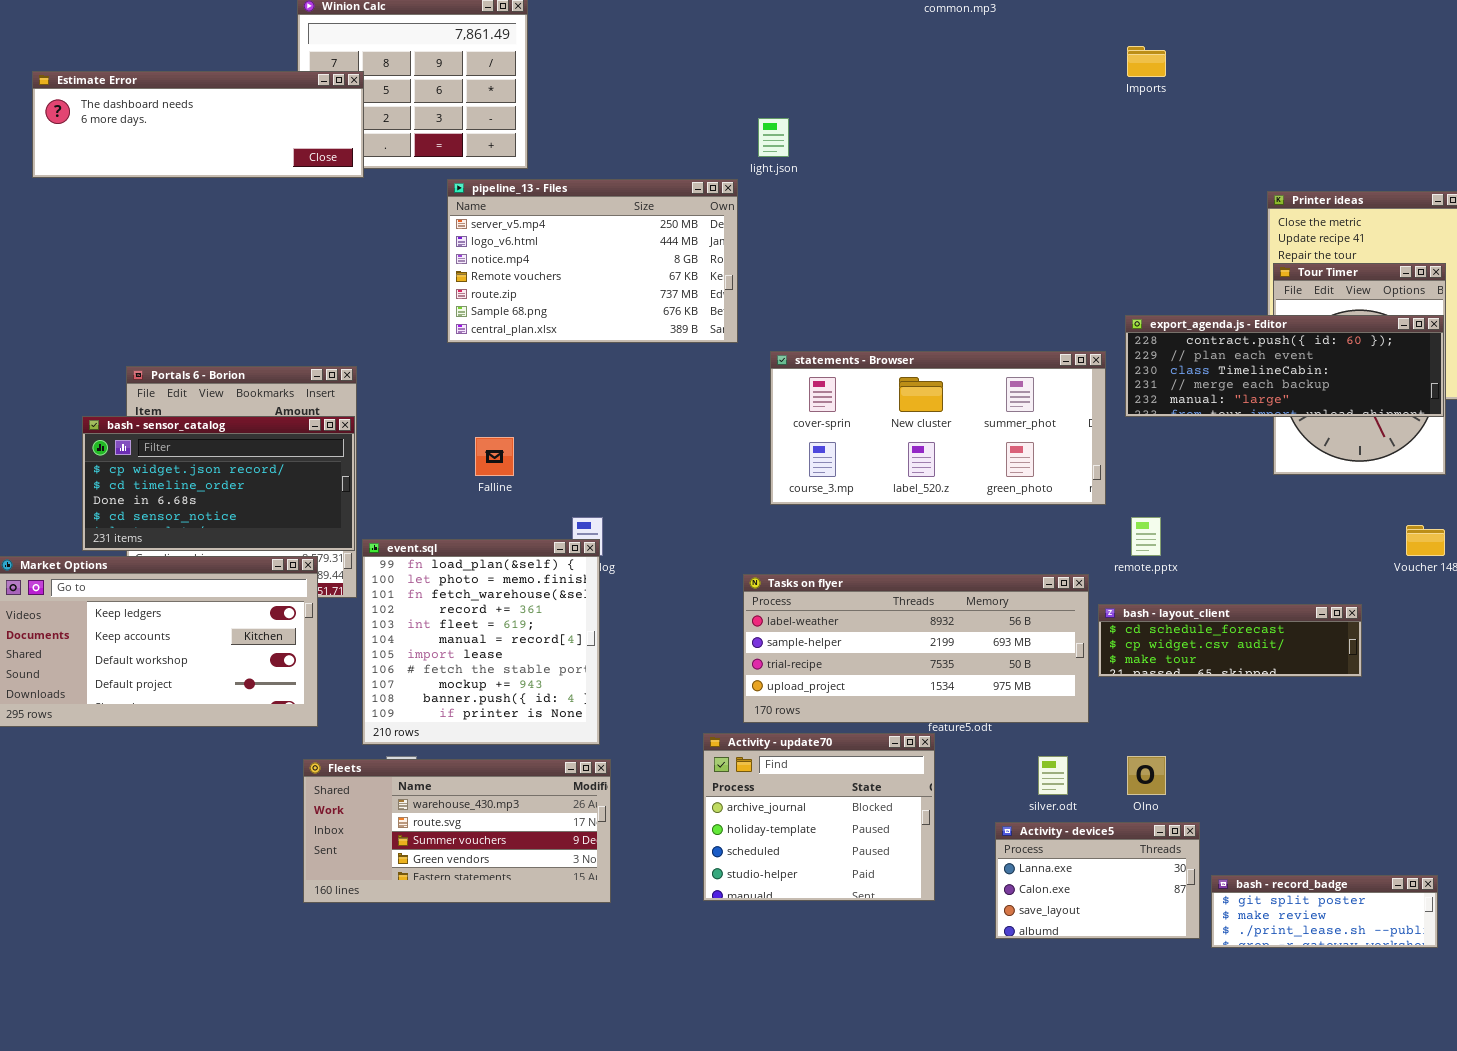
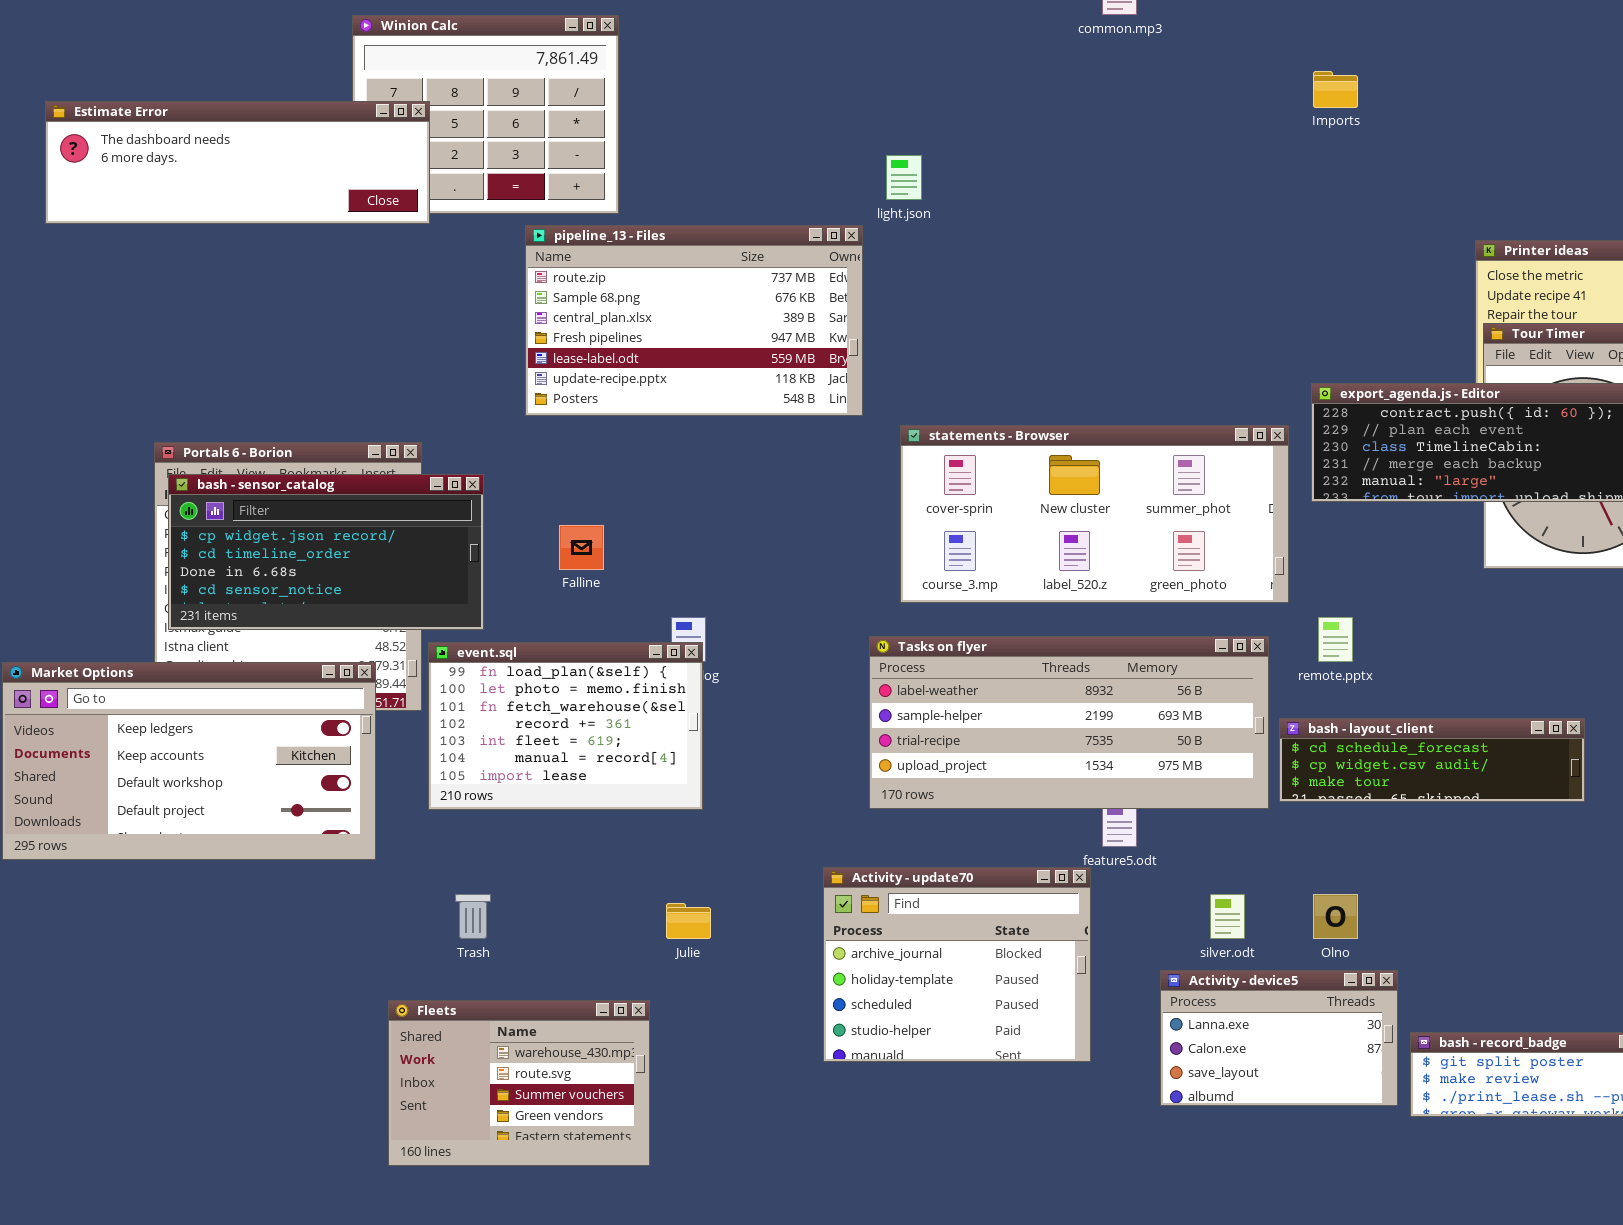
pipeline_13 - Files: [447,179,738,343] -> [525,225,863,416], scrolled down 4 rows
bash - sensor_catalog: [82,416,355,551] -> [168,474,484,630], moved
event.sql: [362,539,600,745] -> [428,642,703,810], resized
Tasks on flyer: [743,574,1089,723] -> [869,636,1269,809], moved
Fleets: [303,759,611,903] -> [388,1000,650,1166], moved, resized

